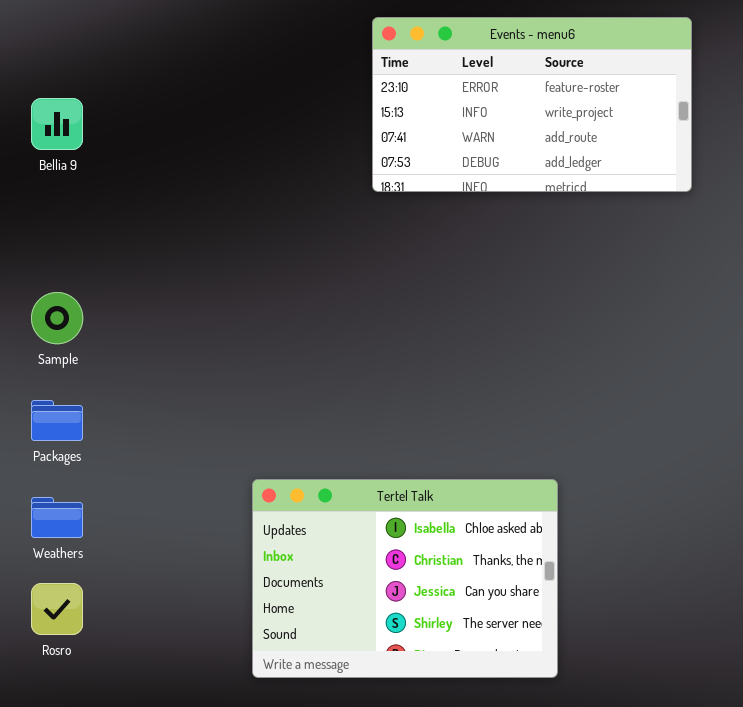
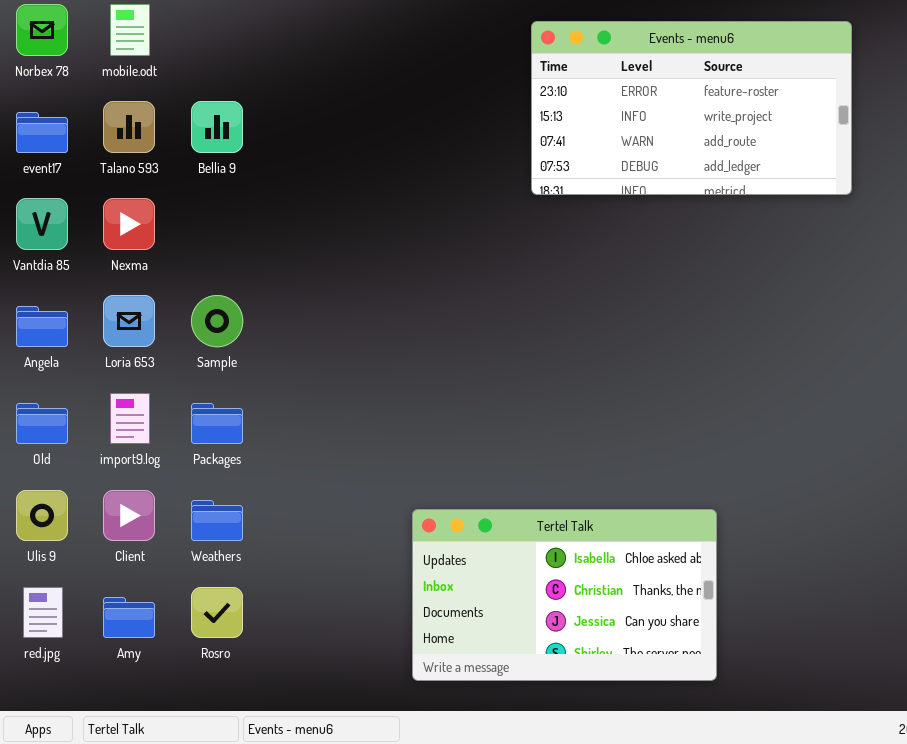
Tertel Talk: [252,479,558,678] -> [412,509,717,681], resized

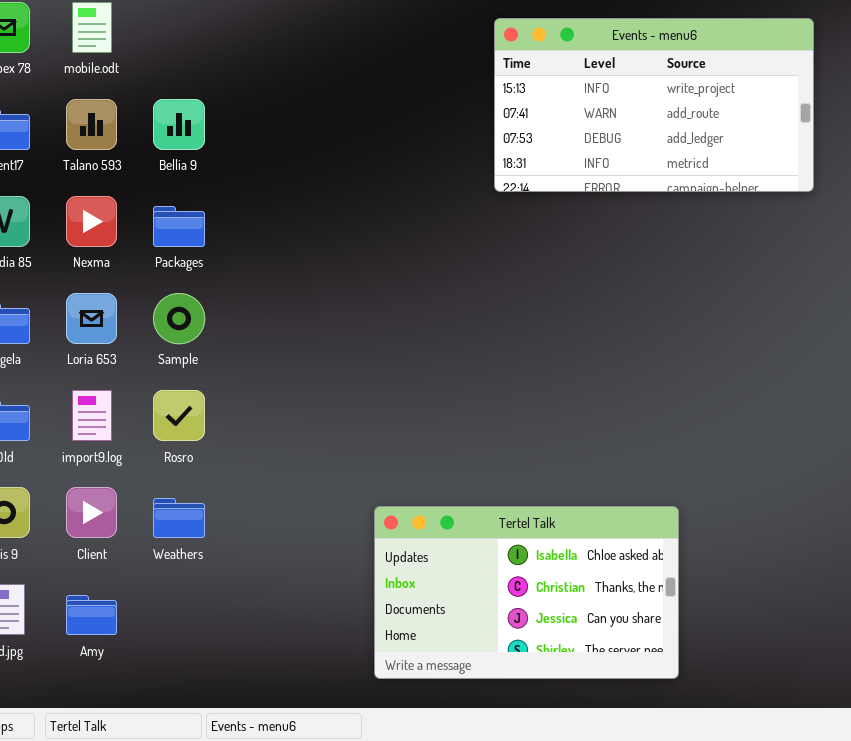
Events - menu6: [531,21,852,195] -> [494,18,814,192], scrolled down 1 row
Packages: [191,403,243,444] -> [153,206,205,247], moved
Rosro: [191,587,243,638] -> [153,390,205,441], moved

